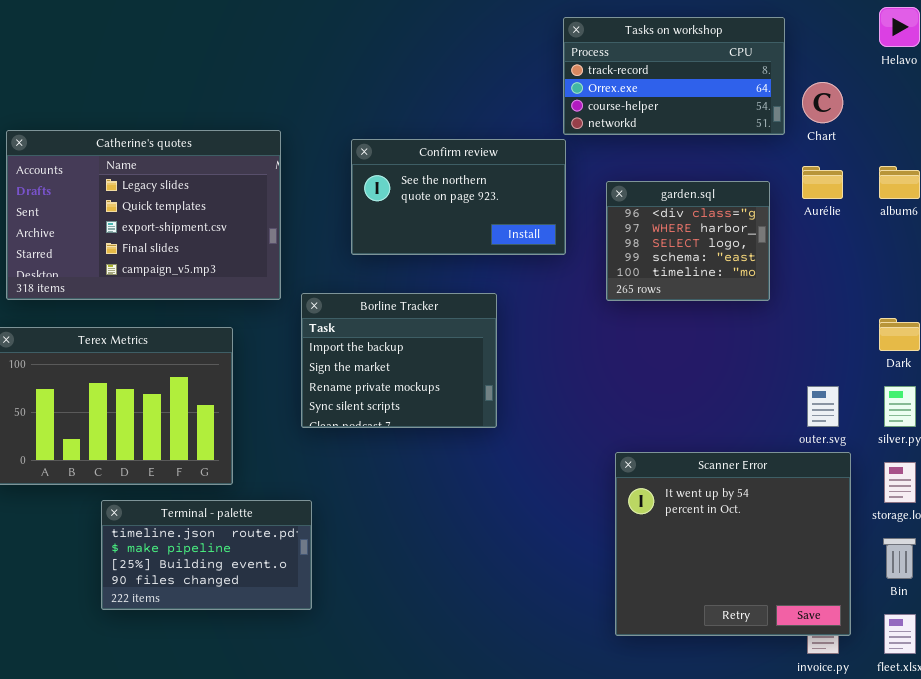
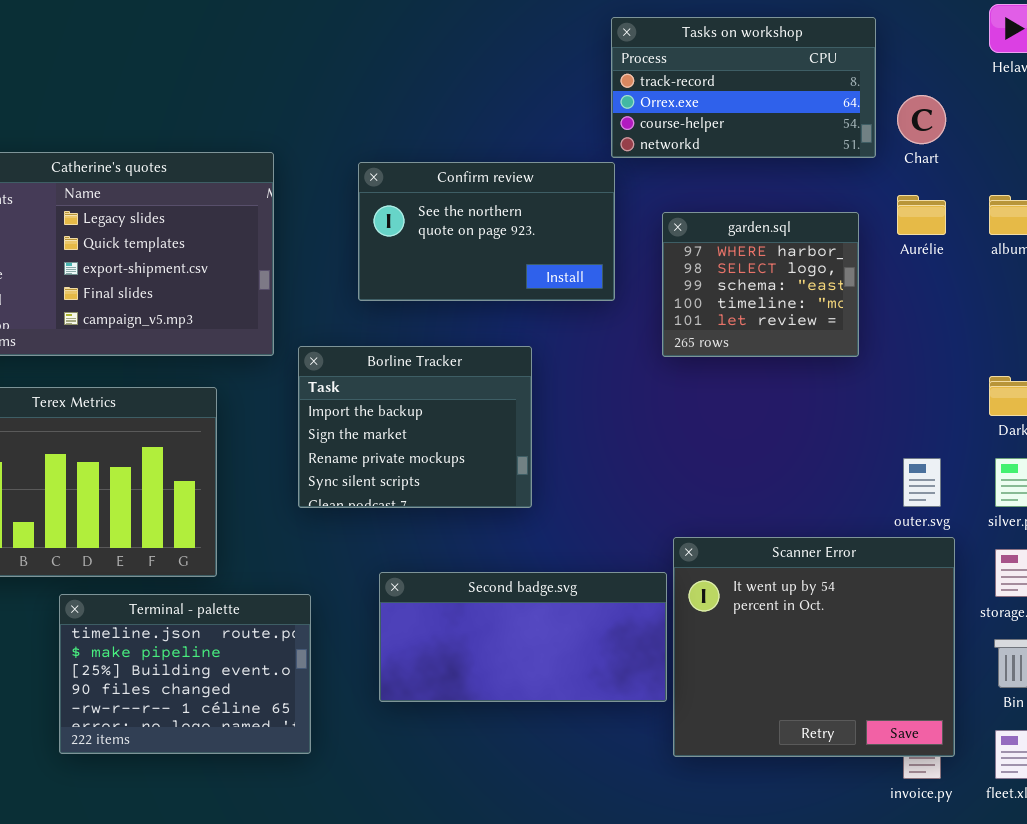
garden.sql: [606,181,770,301] -> [662,212,859,357], scrolled down 1 row
Second badge.svg: none -> [379,572,667,702], opened
Terminal - palette: [101,500,312,610] -> [59,594,311,754], resized

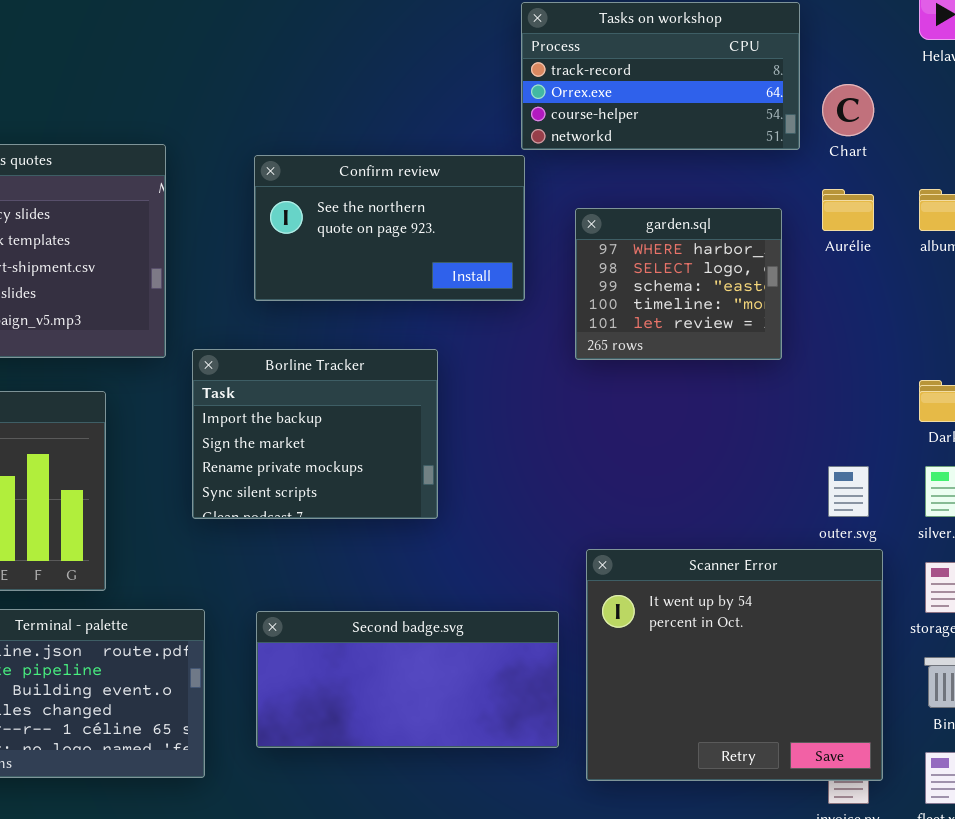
Second badge.svg: [379,572,667,702] -> [256,611,559,748], moved

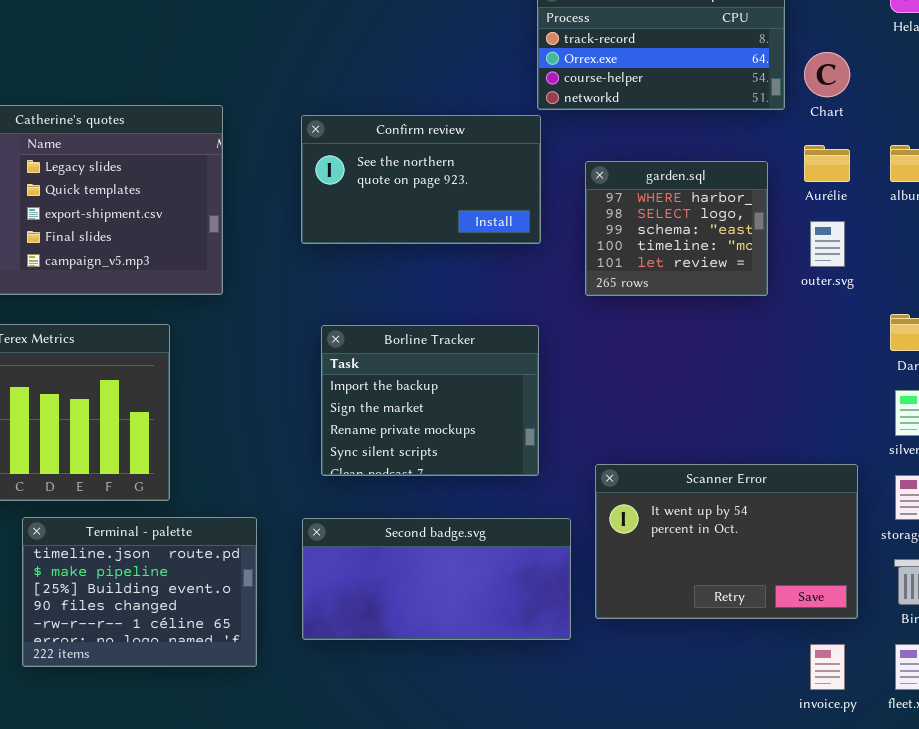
Borline Tracker: [192,349,438,519] -> [321,325,539,476], moved
outer.svg: [828,466,869,517] -> [810,221,845,267], moved
Scanner Error: [586,549,883,781] -> [595,464,858,619], resized

